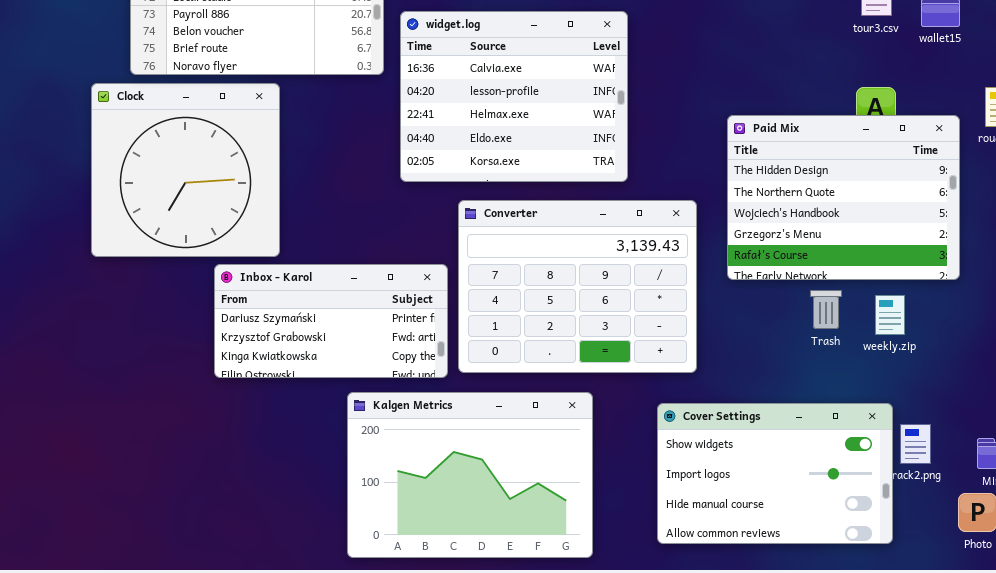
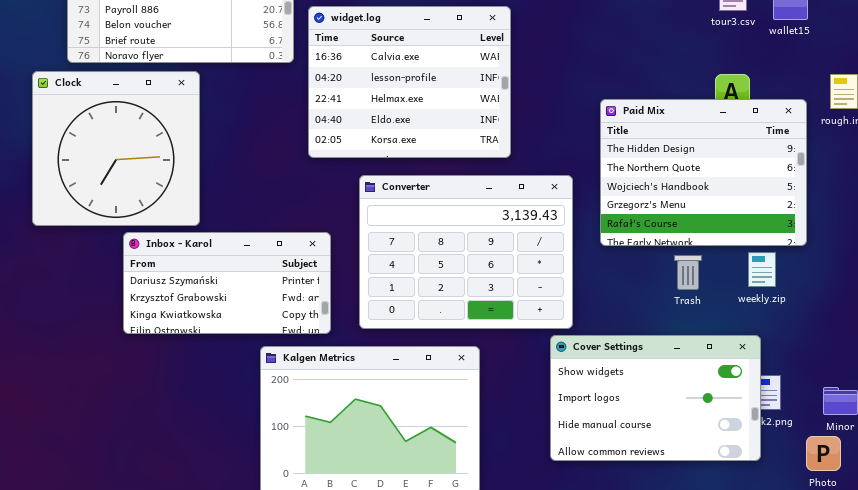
Inbox - Karol: [214,264,448,378] -> [123,232,331,334], moved
weekly.zip: [875,295,905,335] -> [748,252,776,287], moved
Cover Settings: [657,403,893,544] -> [550,335,761,461], moved

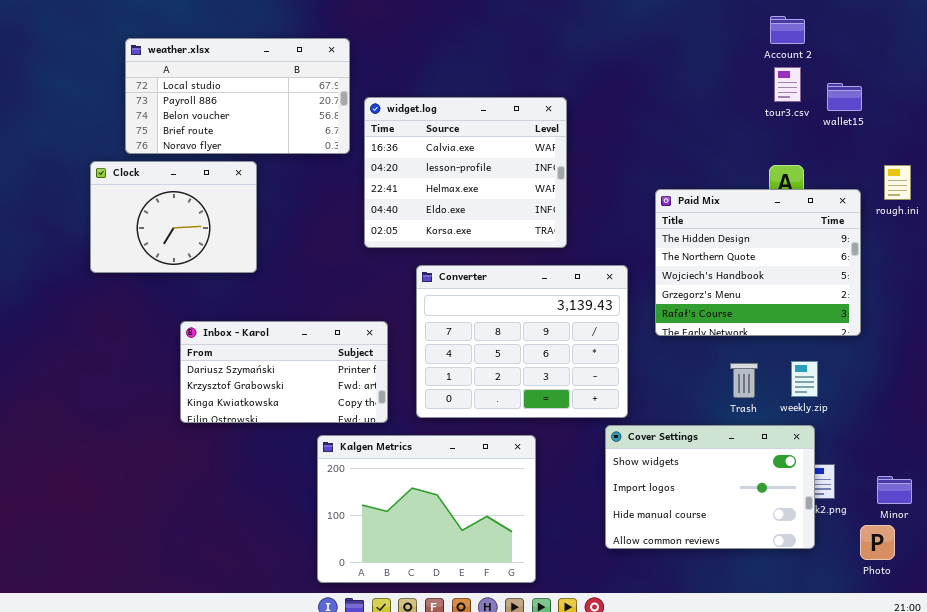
Clock: [32,71,200,226] -> [90,161,257,273], resized
weekly.zip: [748,252,776,287] -> [791,361,818,397], moved
Trash: [674,255,702,290] -> [730,363,758,398], moved

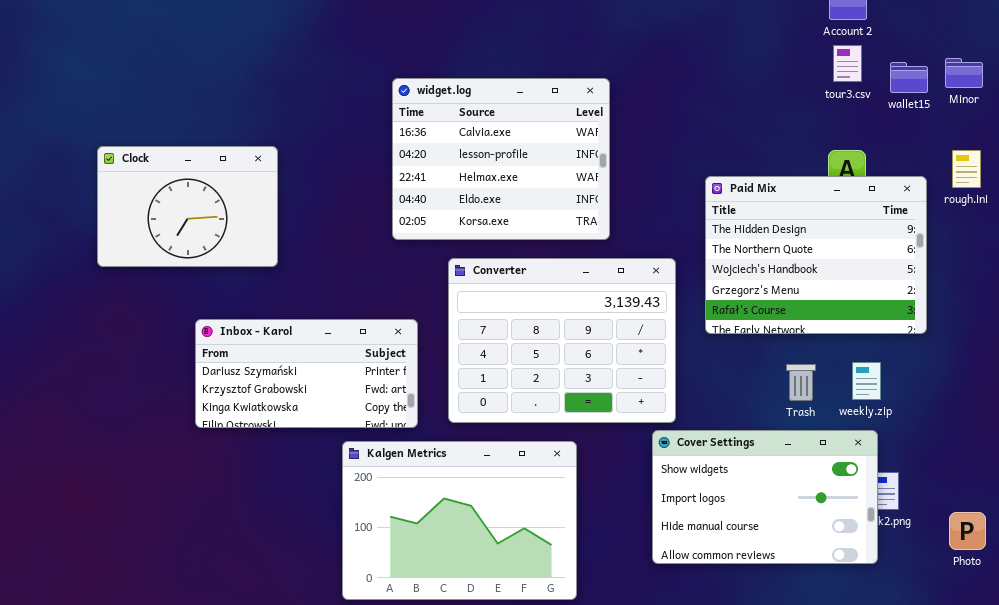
weather.xlsx: [125,38,350,154] -> none, closed
Minor: [877,476,912,504] -> [945,58,983,88], moved
Photo: [860,525,895,560] -> [949,512,986,550], moved

